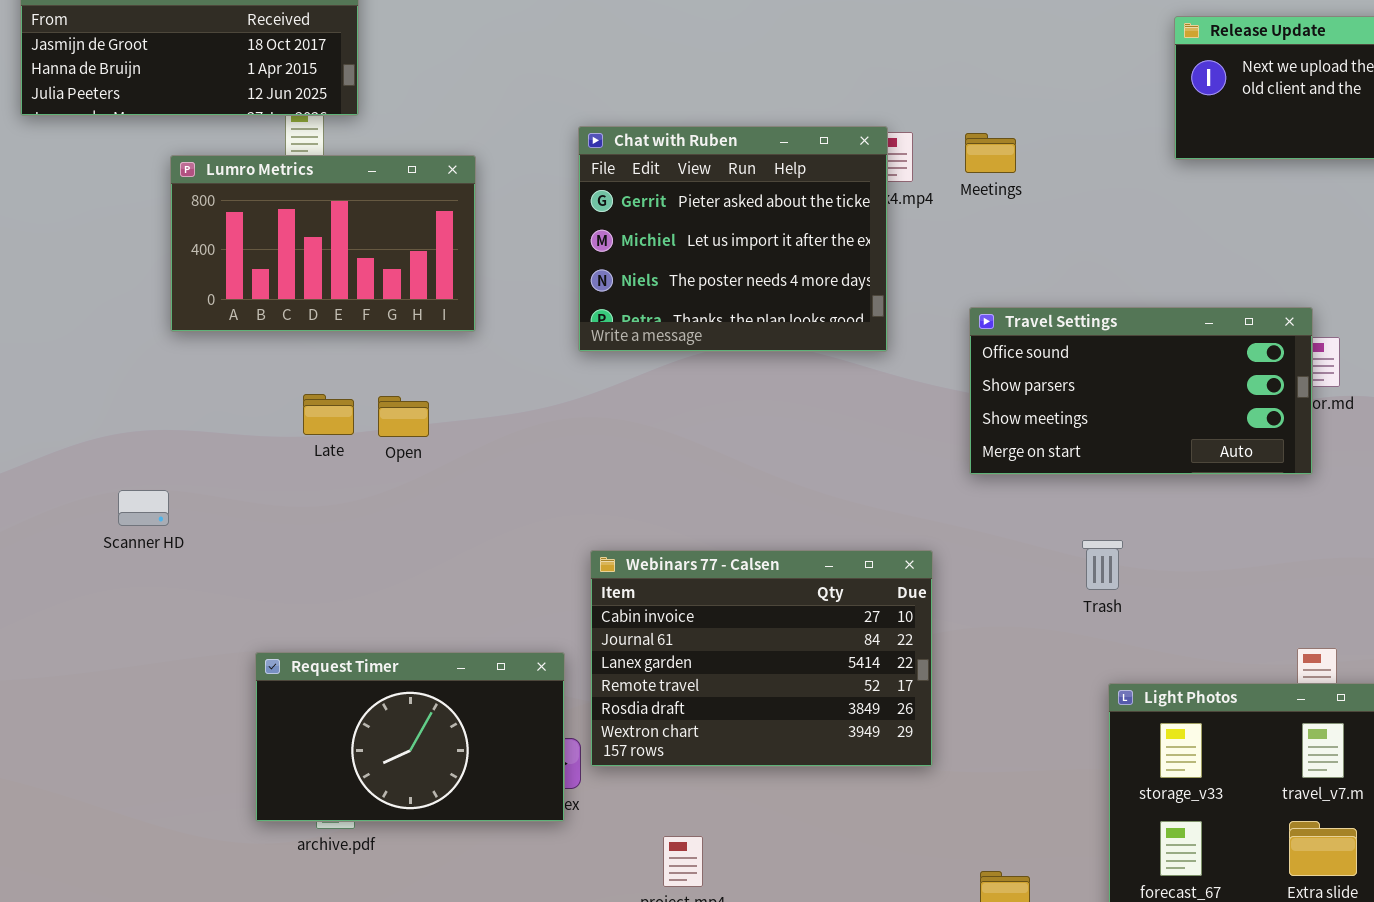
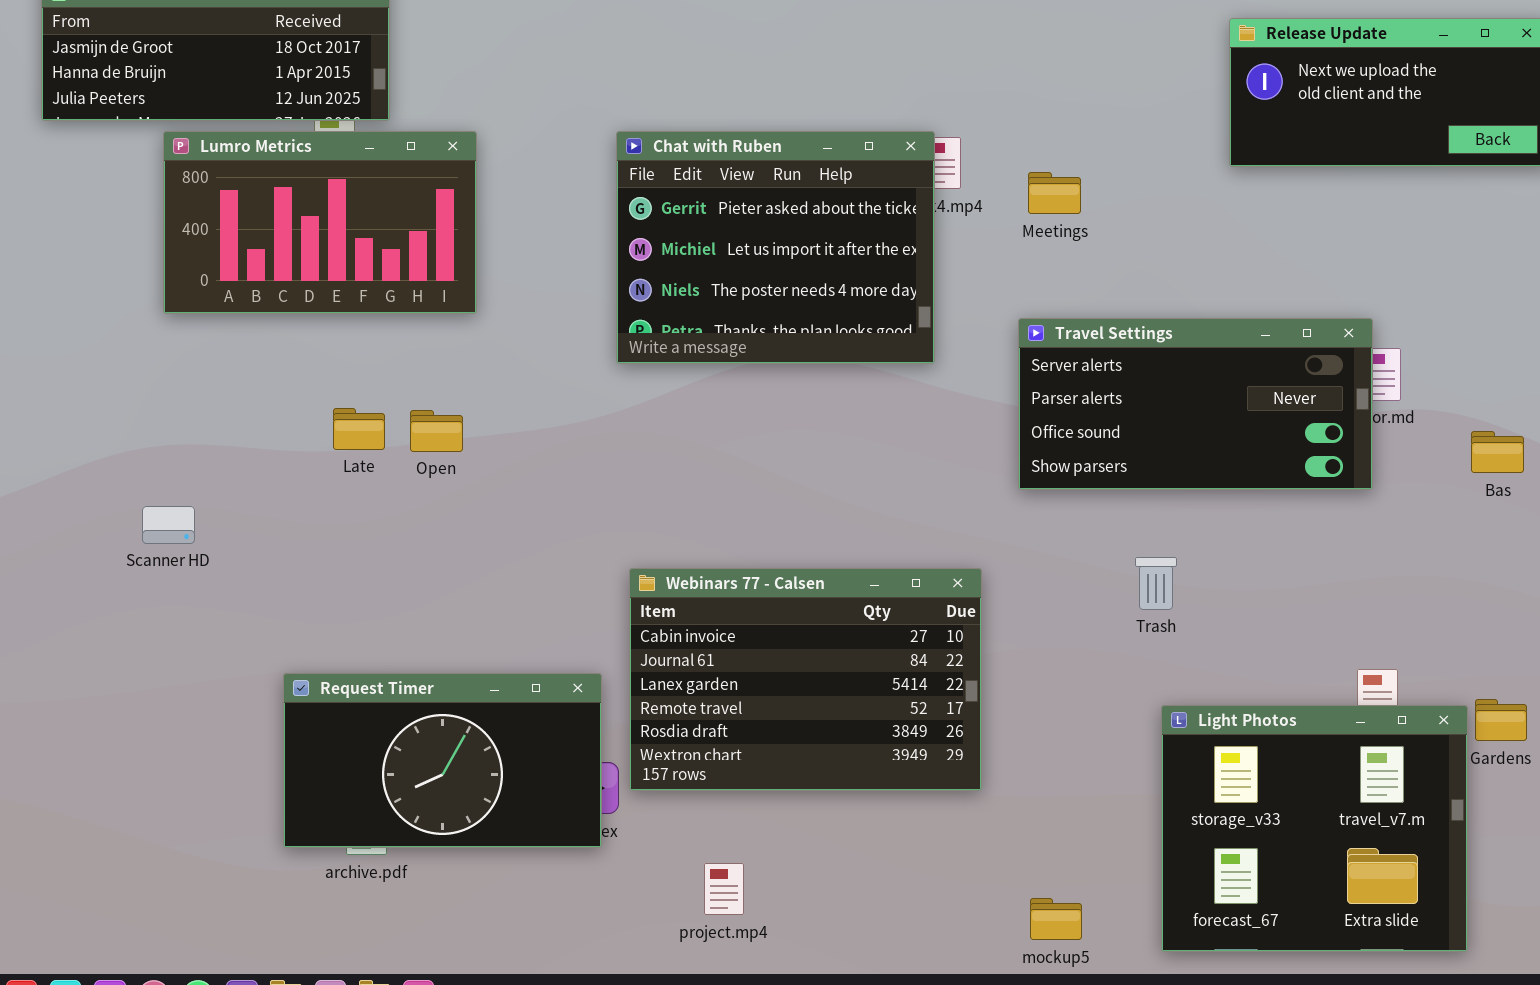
Meetings: [965,133,1016,173] -> [1028,172,1081,214], moved
Lumro Metrics: [170,155,476,332] -> [163,131,477,314], moved
Travel Settings: [969,307,1313,475] -> [1018,318,1373,490], scrolled up 2 rows

